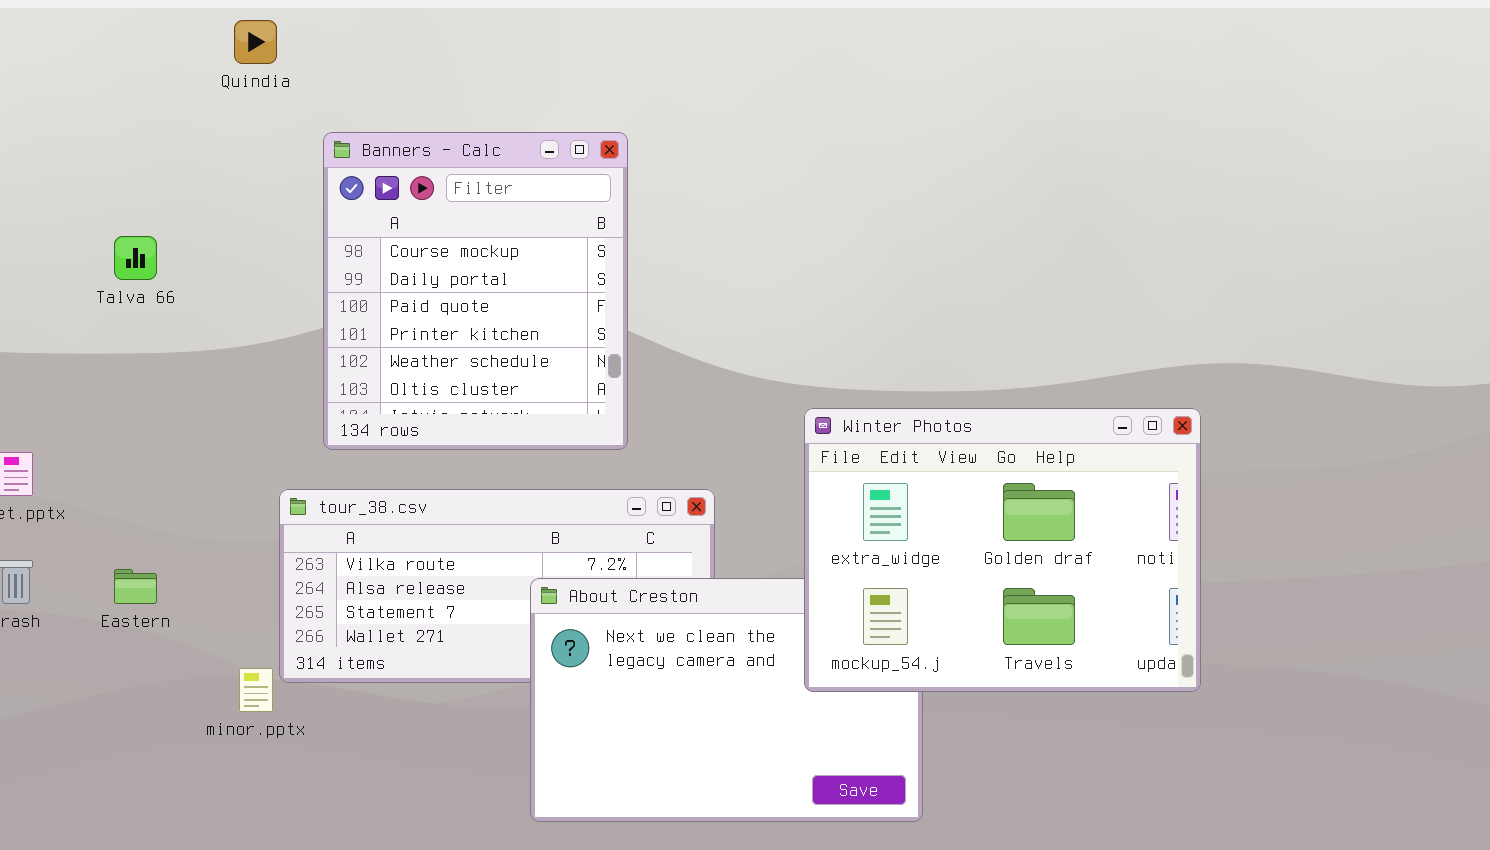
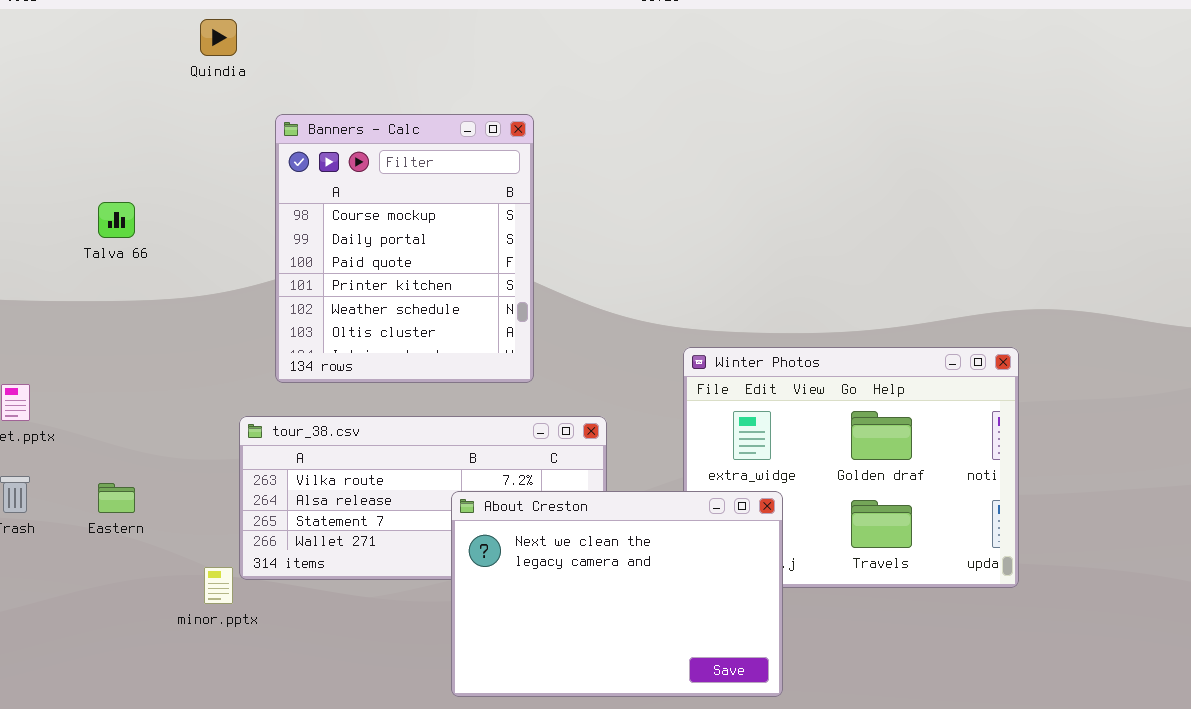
About Creston: [530,578,923,822] -> [451,491,783,697], raised

